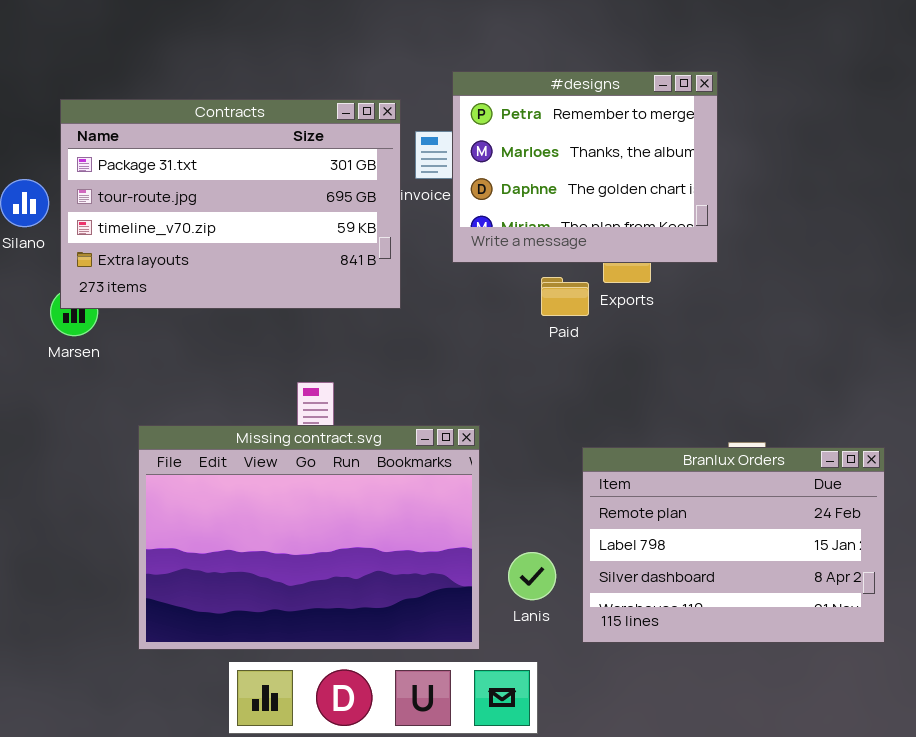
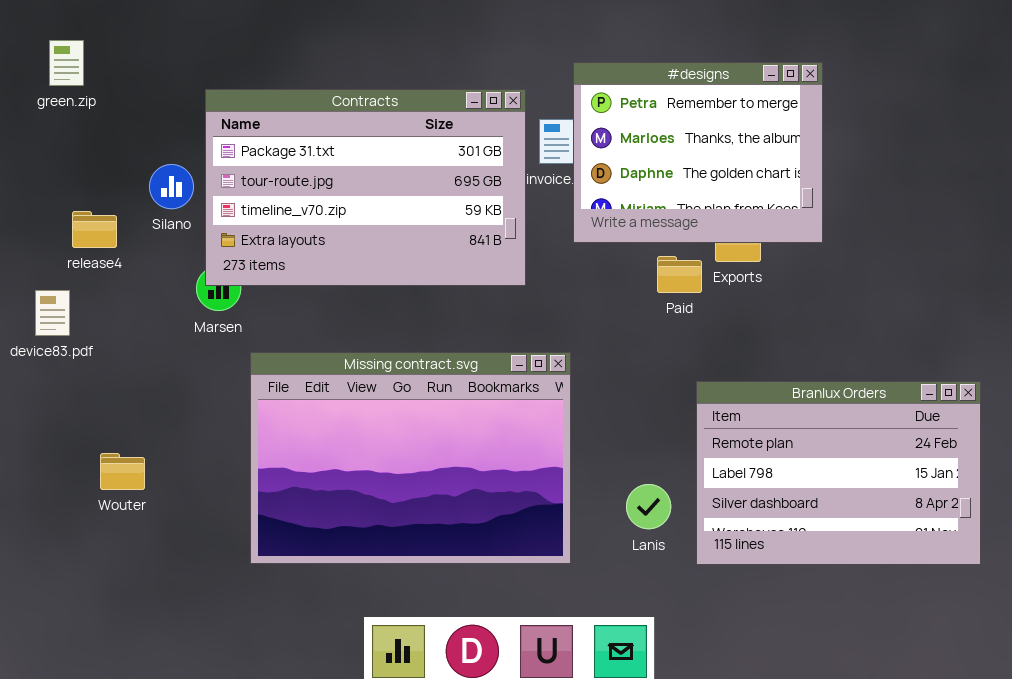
Missing contract.svg: [138,425,480,650] -> [250,352,571,564], moved
Branlux Orders: [582,447,885,643] -> [696,381,981,565], moved
Lanis: [508,552,556,600] -> [626,484,671,529], moved

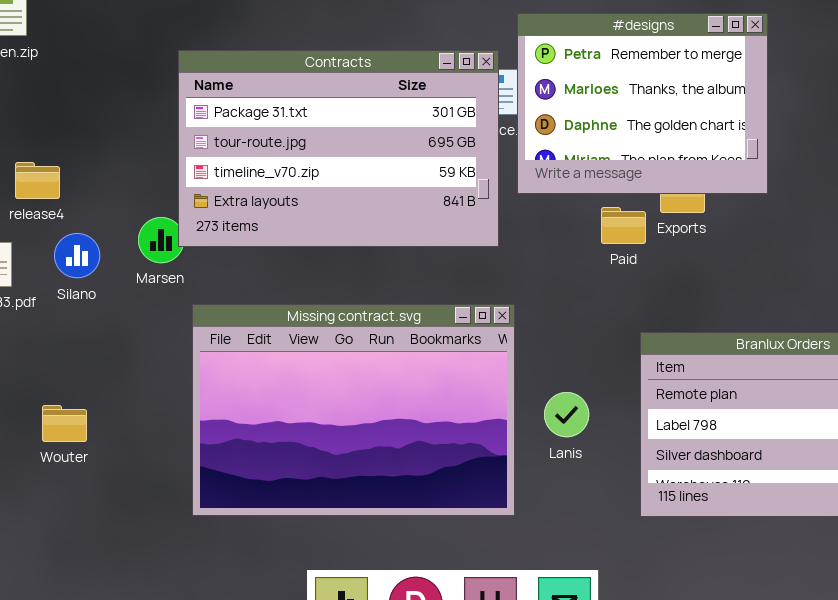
Contracts: [205,89,526,286] -> [178,50,499,247], moved
Silano: [149,164,194,209] -> [54,233,100,278], moved
Lanis: [626,484,671,529] -> [544,392,589,437], moved

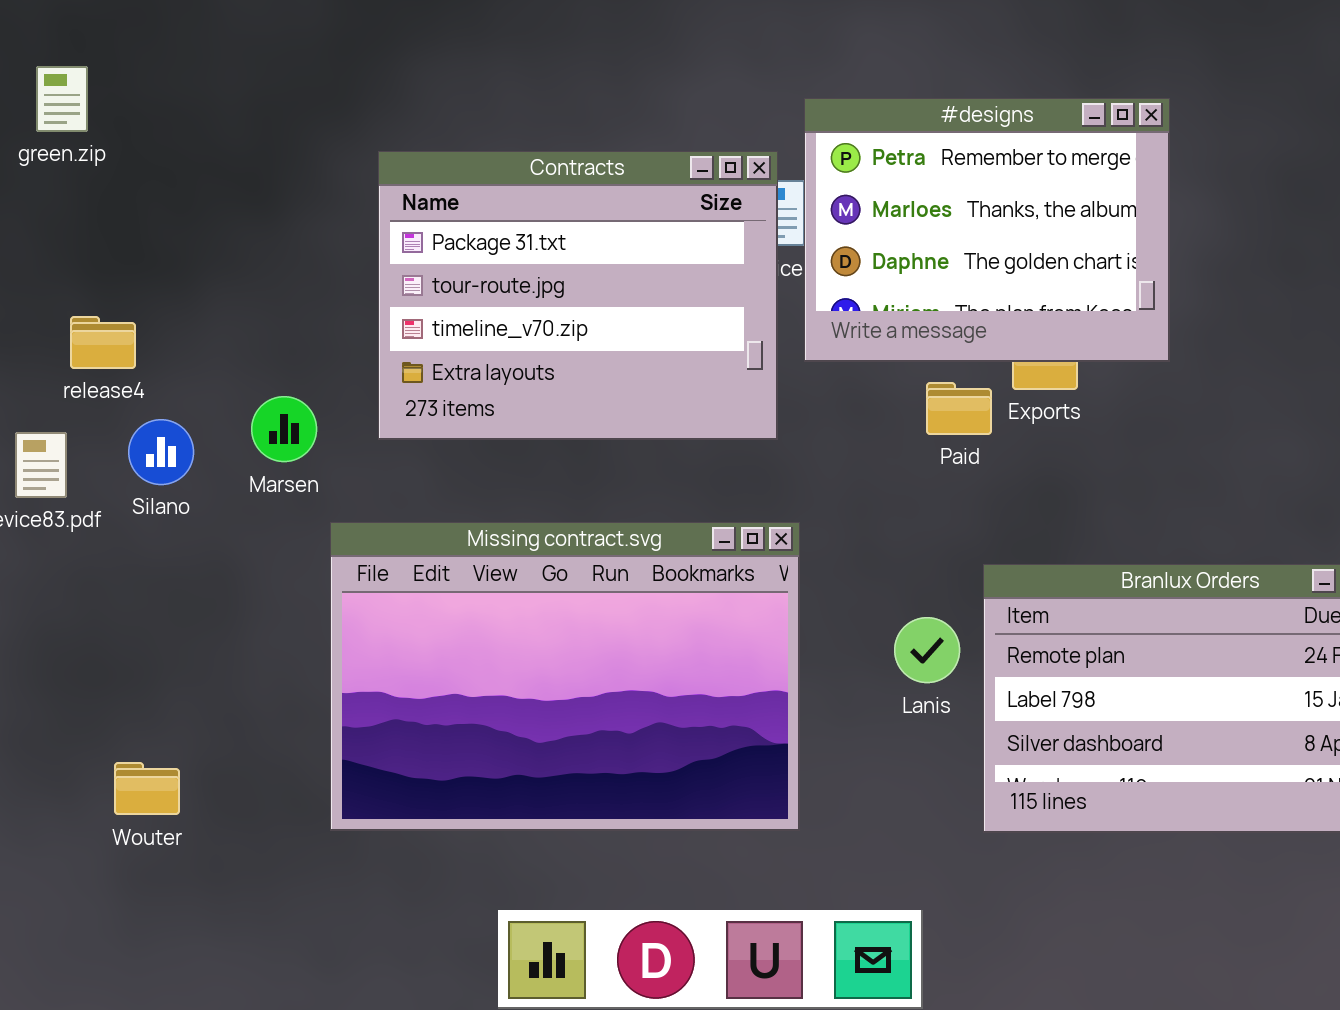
Contracts: [178,50,499,247] -> [378,151,778,440], resized
Lanis: [544,392,589,437] -> [894,617,960,683], moved
Wouter: [42,405,87,442] -> [114,762,180,815], moved

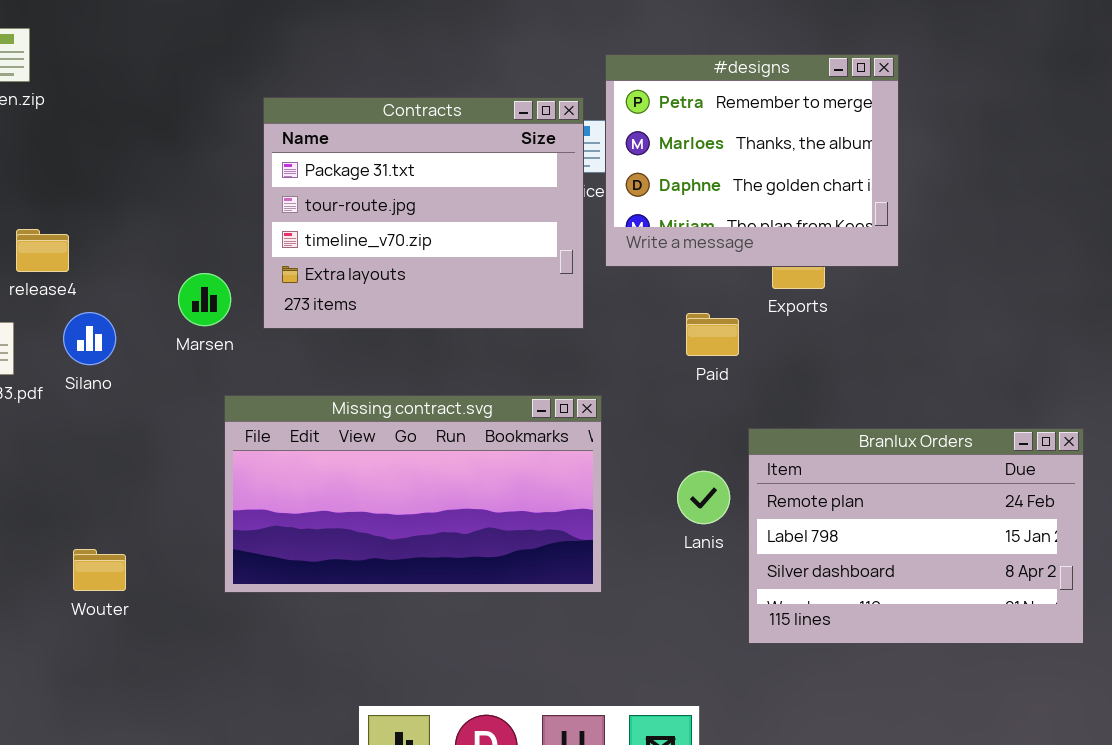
Paid: [926,382,992,435] -> [686,313,739,356], moved
Marsen: [251,396,317,462] -> [178,273,231,326], moved
Missing contract.svg: [330,522,800,831] -> [224,395,602,593], resized
Wouter: [114,762,180,815] -> [73,549,126,591], moved

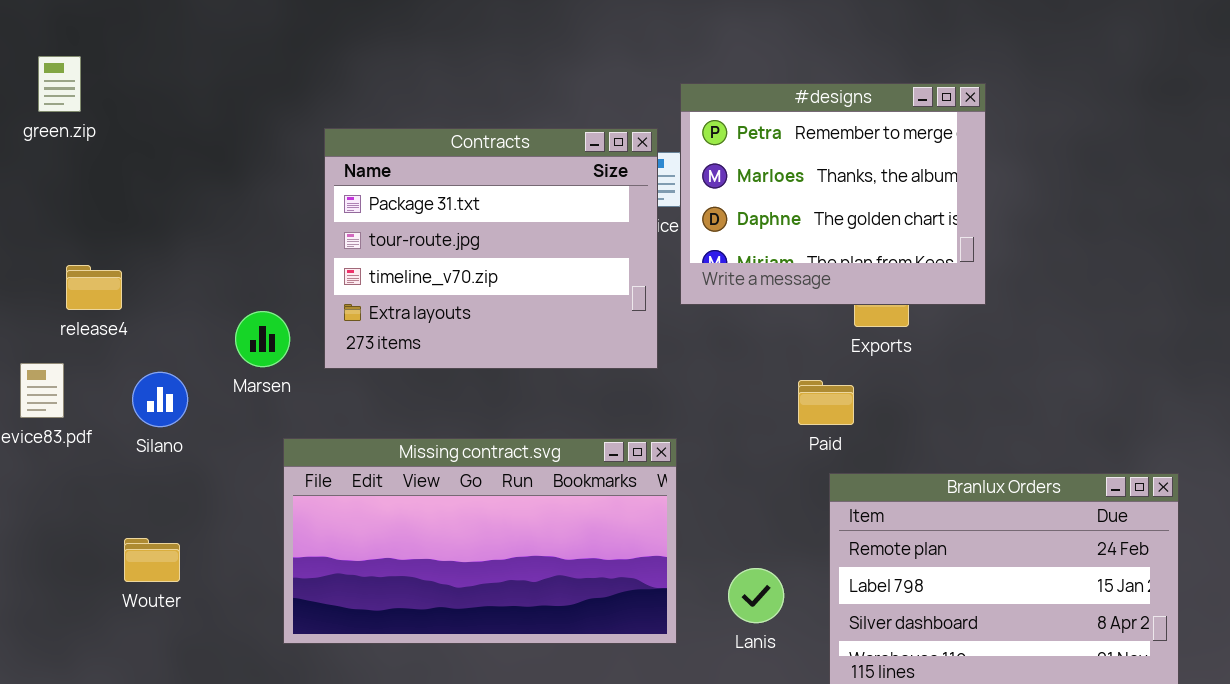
Silano: [63,312,116,365] -> [132,372,188,427], moved
Paid: [686,313,739,356] -> [798,380,854,425], moved
Lanis: [677,471,730,524] -> [728,568,784,623], moved
Wouter: [73,549,126,591] -> [124,538,180,582], moved

